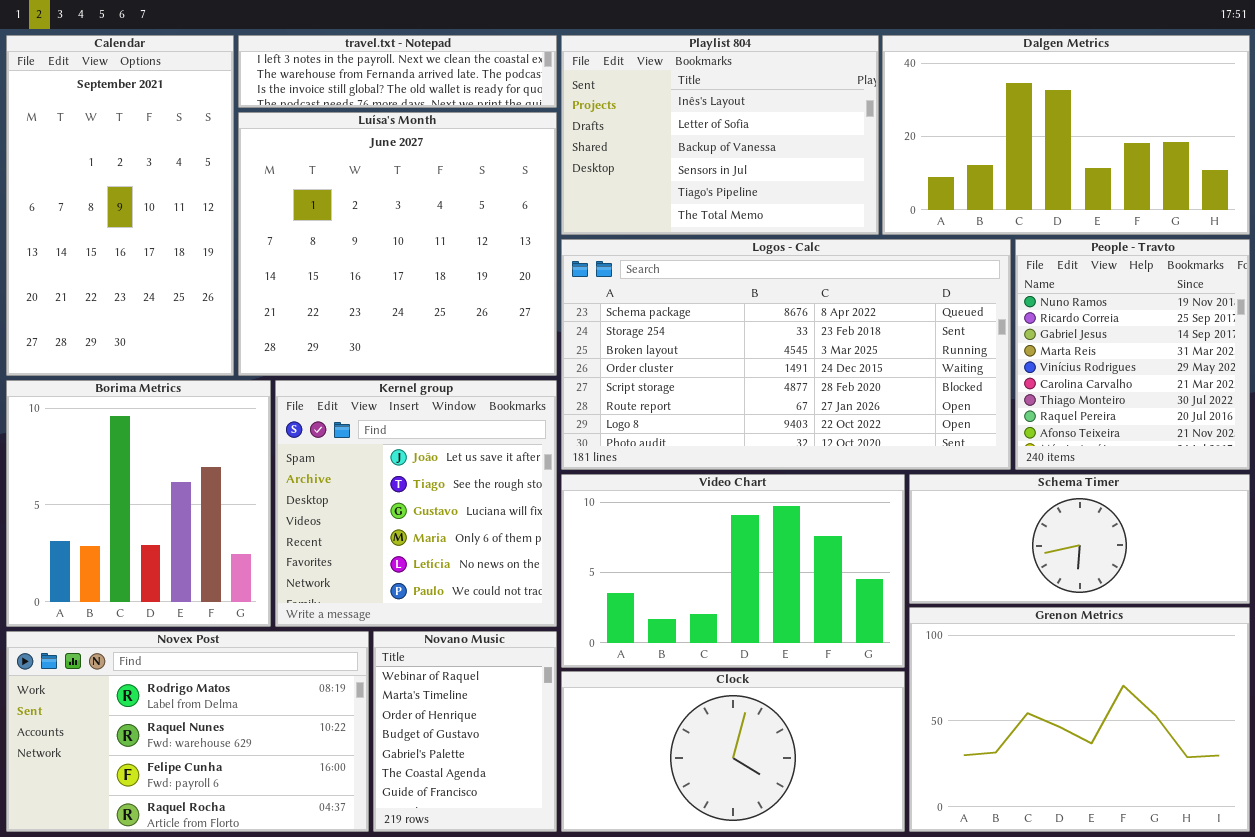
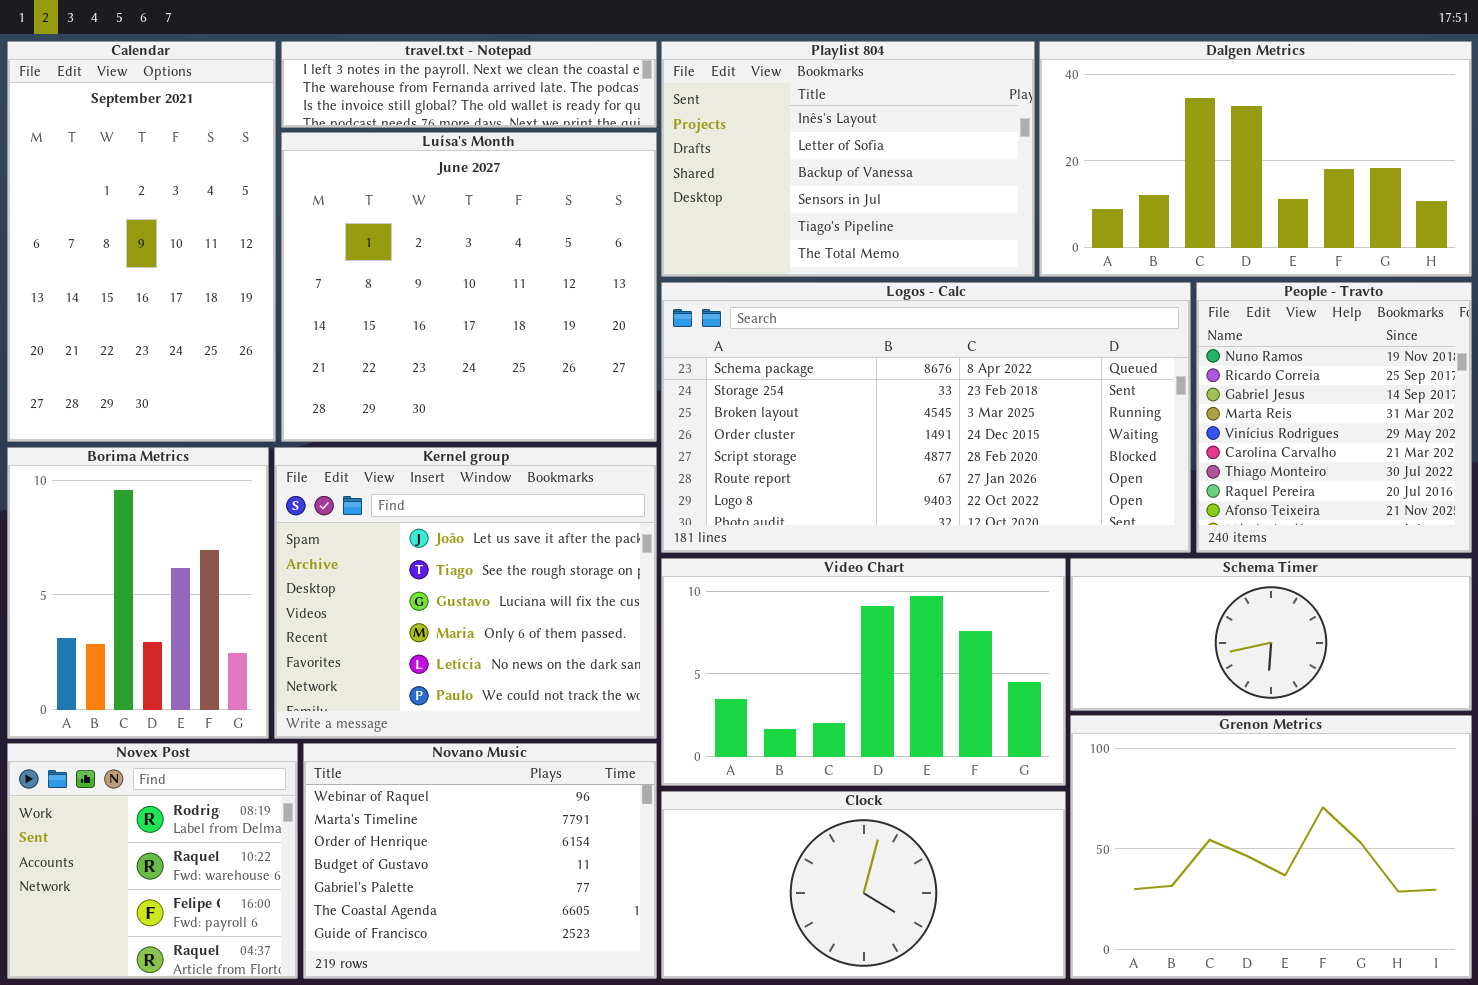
Borima Metrics: [6,380,271,627] -> [7,447,269,739], resized
Kernel group: [275,380,557,627] -> [274,447,657,739], resized
Novex Post: [6,631,369,832] -> [7,743,298,979], resized
Novano Music: [373,631,557,832] -> [303,743,657,979], resized

